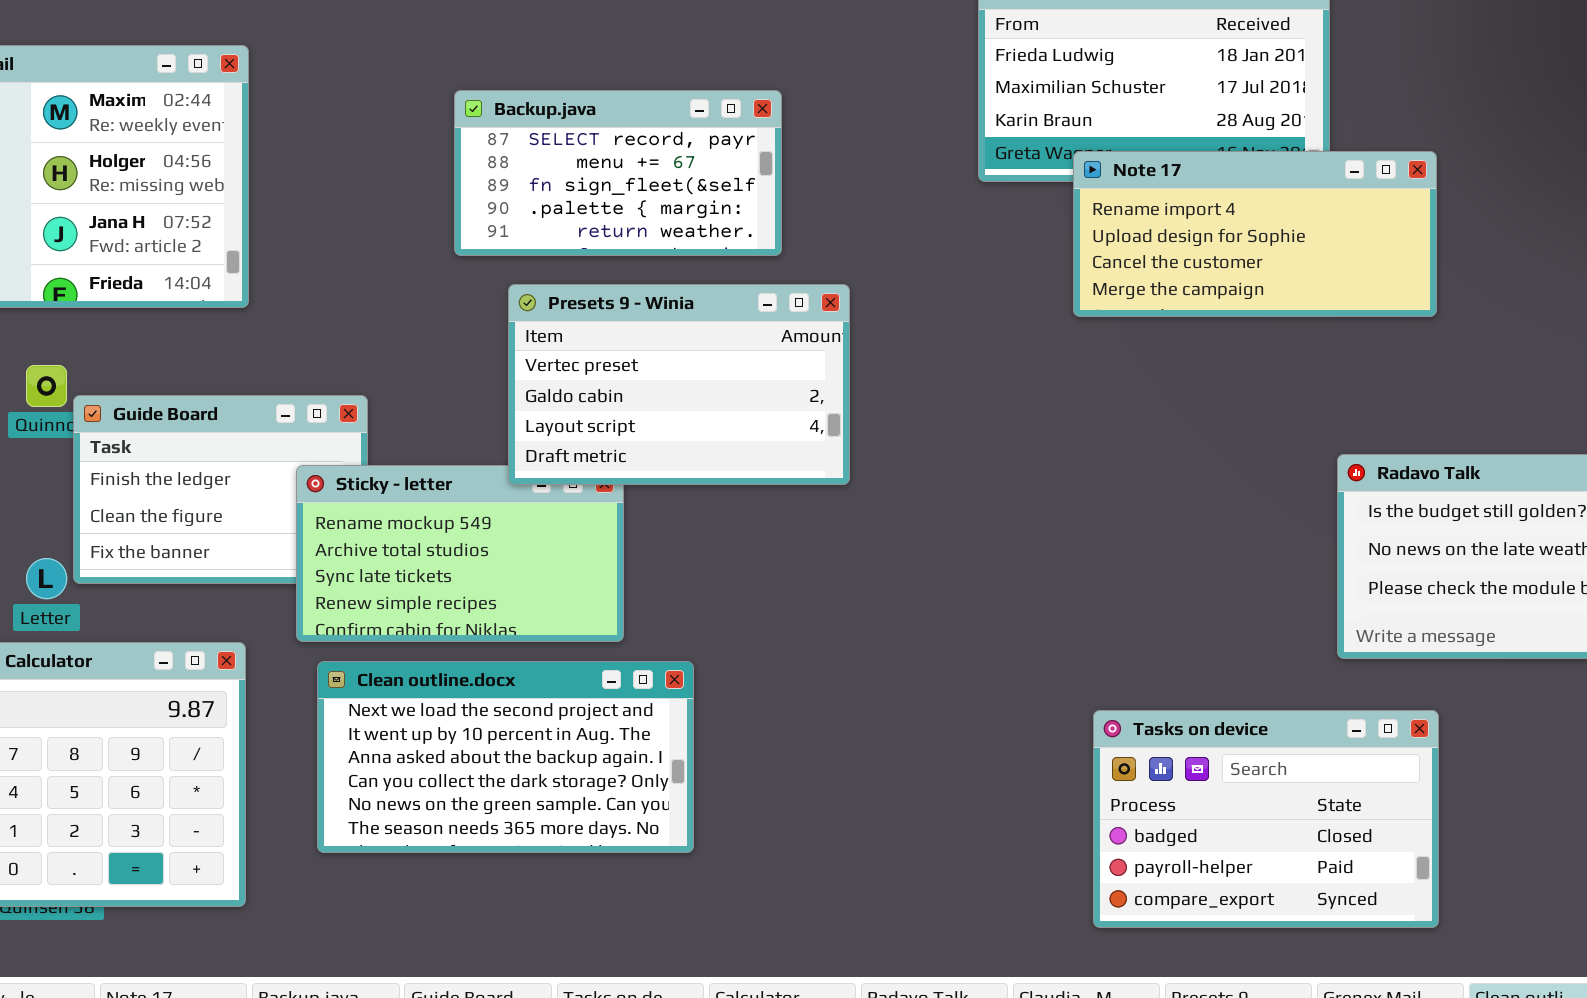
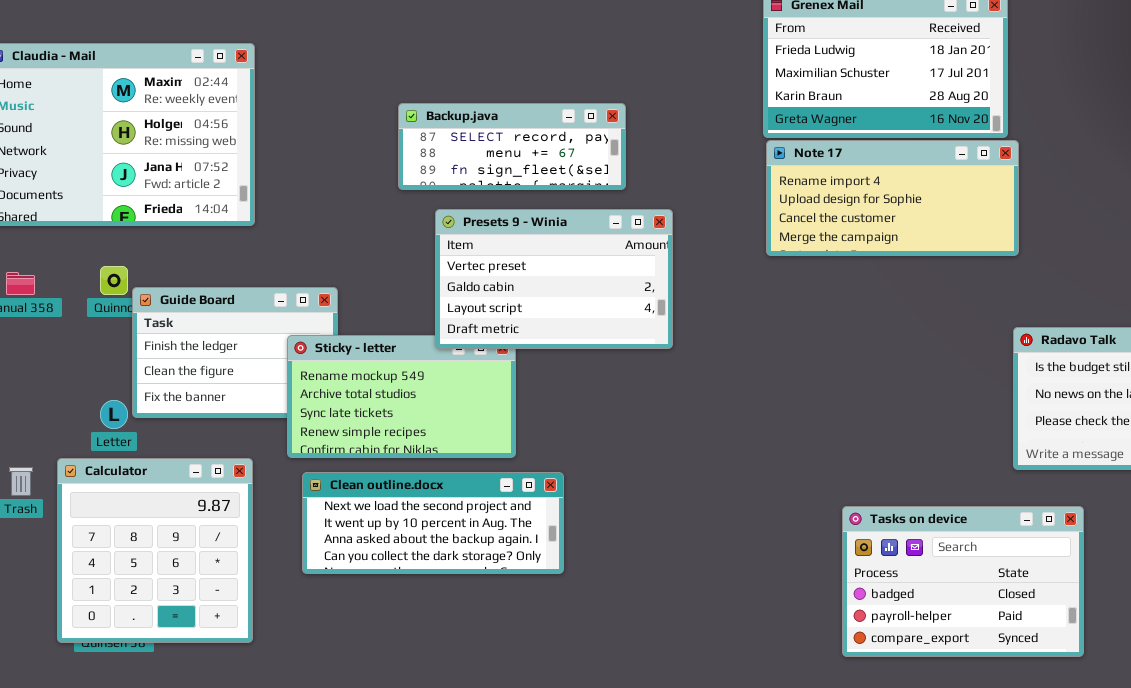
Backup.java: [454,90,782,256] -> [398,103,626,190], resized
Note 17: [1073,151,1437,317] -> [766,140,1019,256], moved
Clean outline.docx: [317,661,694,853] -> [302,472,564,574], resized

